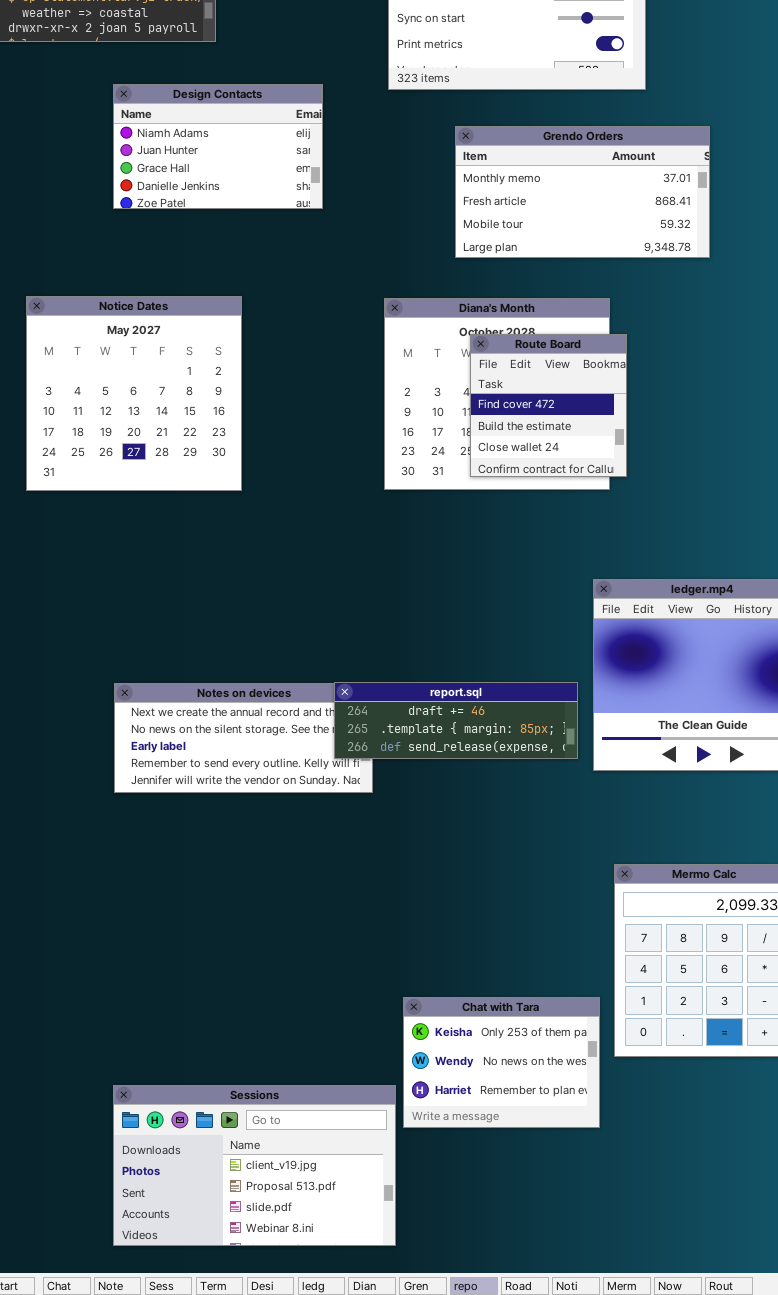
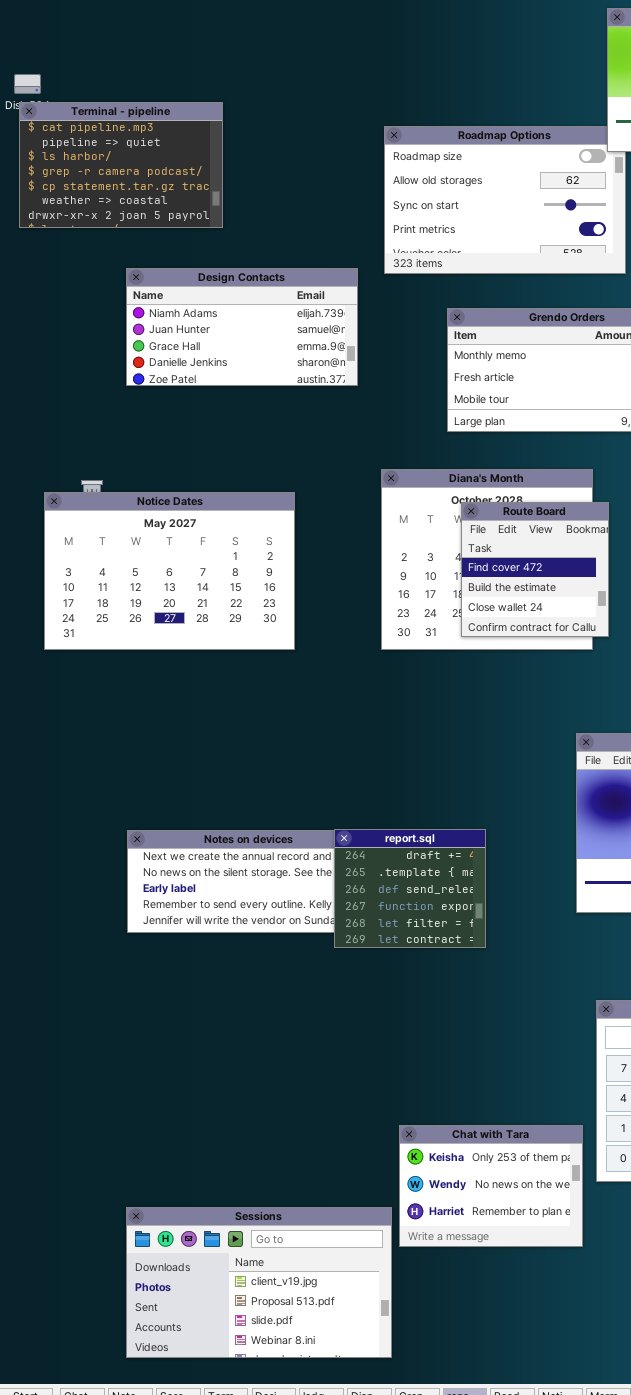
Design Contacts: [113,84,323,209] -> [126,268,358,386], resized
Notice Dates: [26,296,242,491] -> [44,492,295,650], resized
report.sql: [334,682,578,759] -> [334,829,486,948], resized

